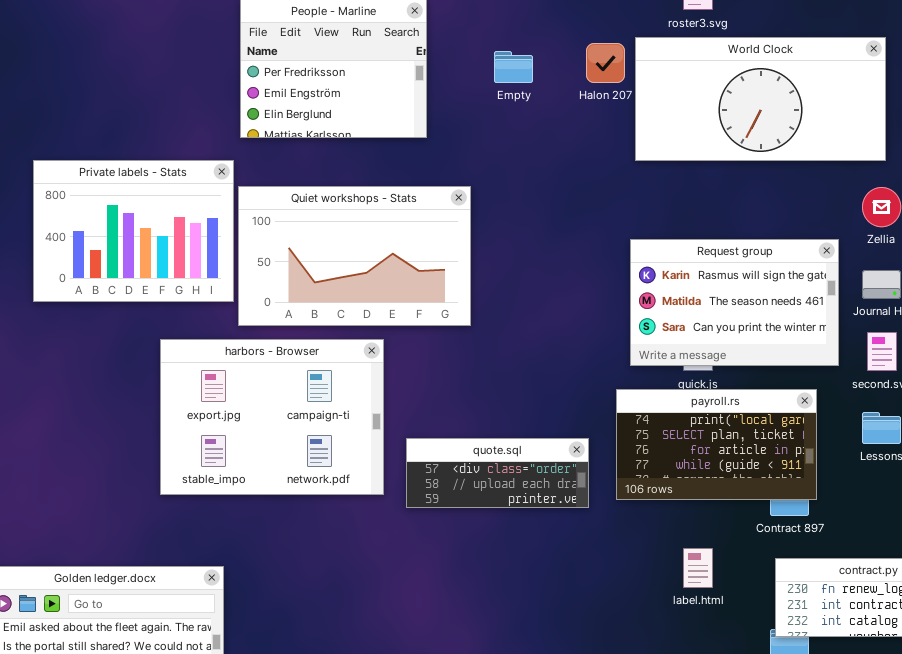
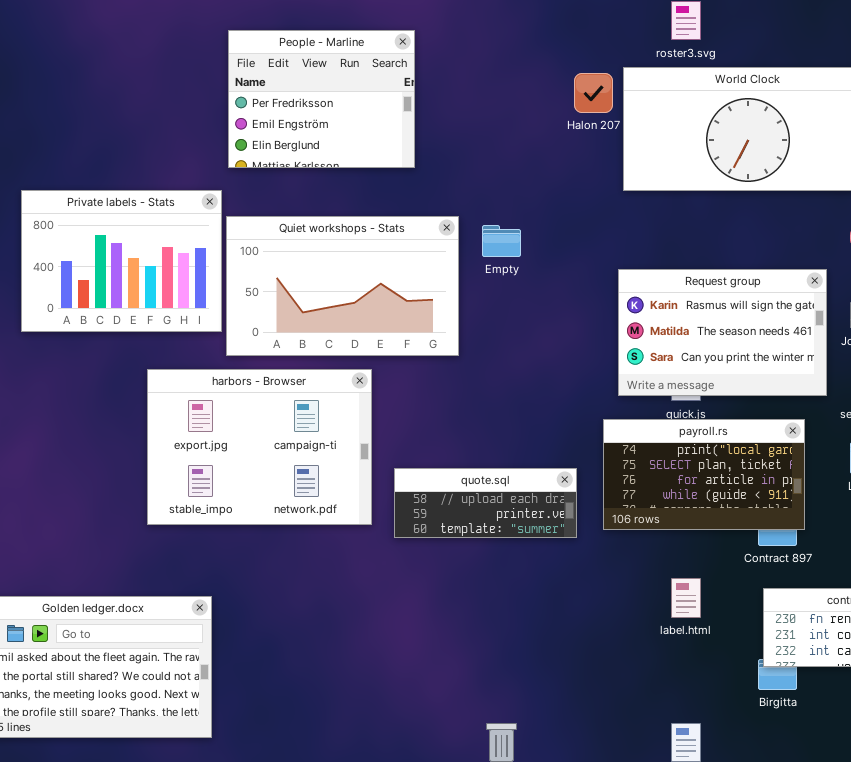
Empty: [494,51,533,83] -> [482,225,521,257], moved
quote.sql: [406,438,589,508] -> [394,468,577,538], scrolled down 1 row

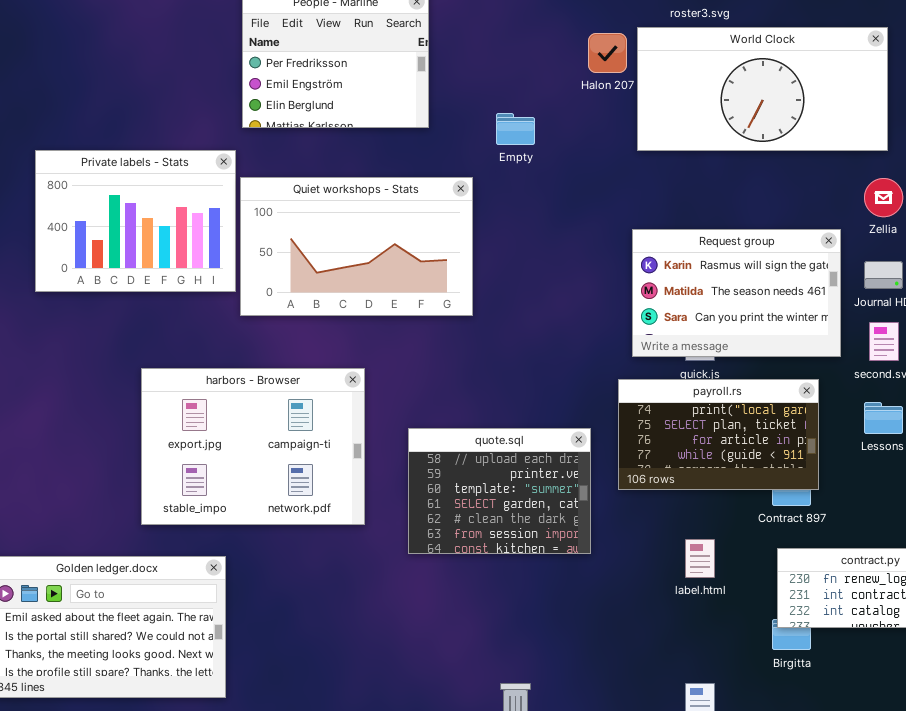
Empty: [482,225,521,257] -> [496,113,535,145], moved
harbors - Browser: [147,369,372,525] -> [141,368,365,525], moved
quote.sql: [394,468,577,538] -> [408,428,591,554], resized

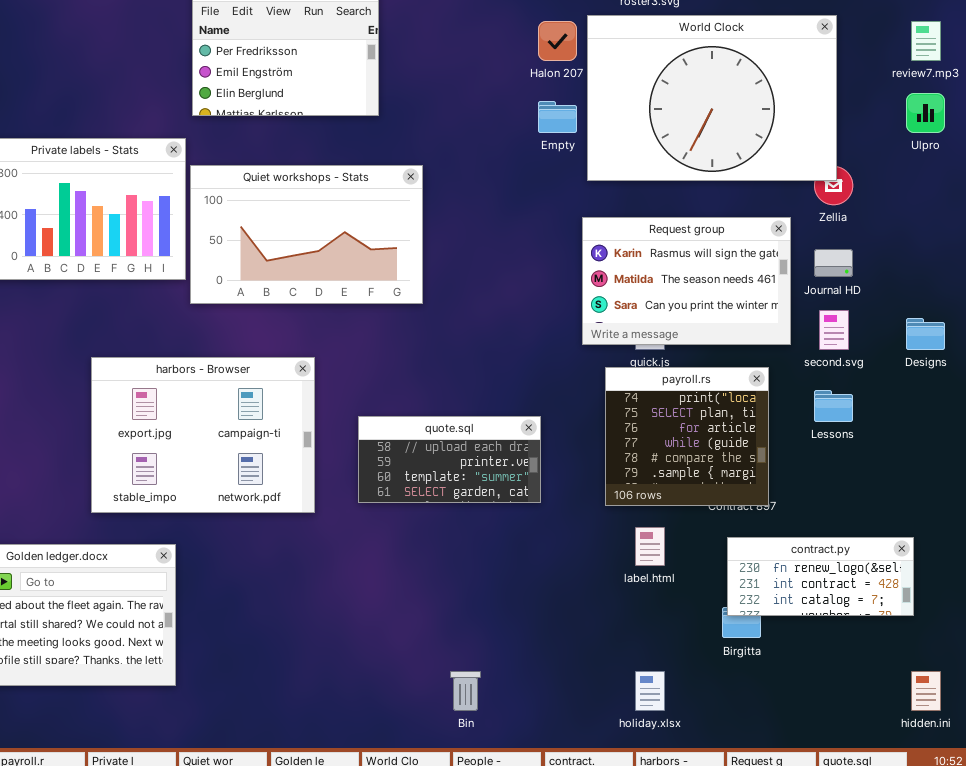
World Clock: [637,27,888,151] -> [587,15,837,181], resized
Empty: [496,113,535,145] -> [538,101,577,133], moved
payroll.rs: [618,379,819,490] -> [605,367,769,506], resized
quote.sql: [408,428,591,554] -> [358,416,541,503], resized

